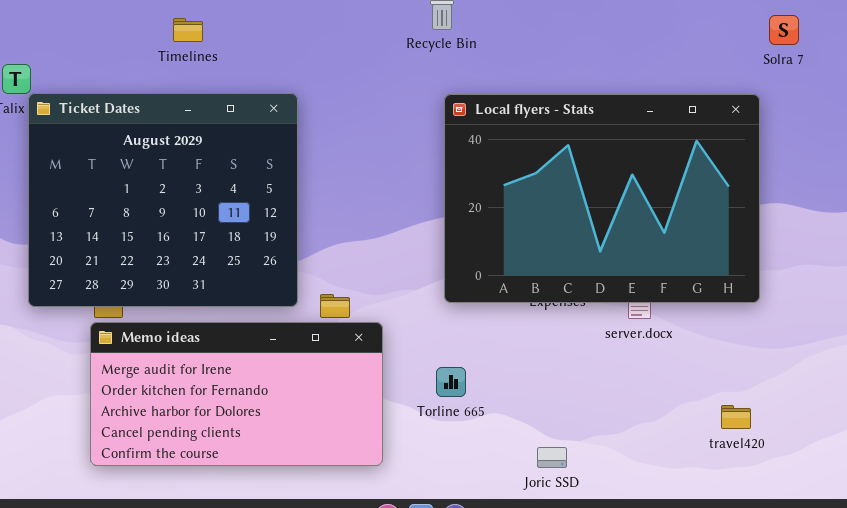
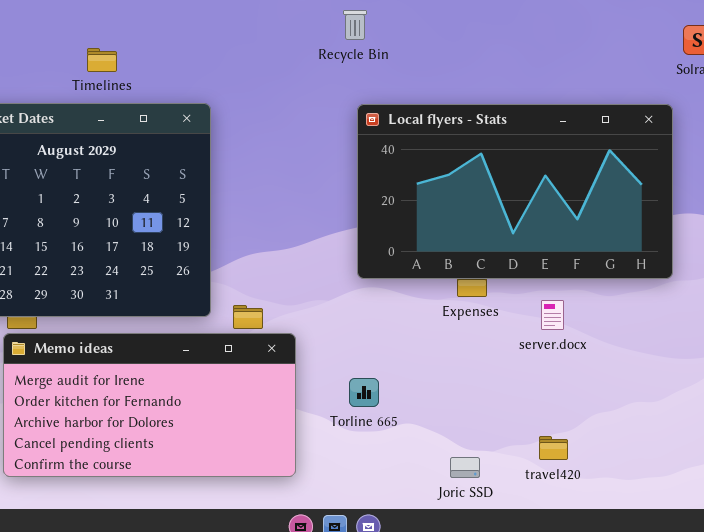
Timelines: [173,18,203,42] -> [87,48,117,72], moved
Local flyers - Stats: [444,94,760,303] -> [357,104,673,279], resized
travel420: [721,405,751,429] -> [539,436,568,460], moved

